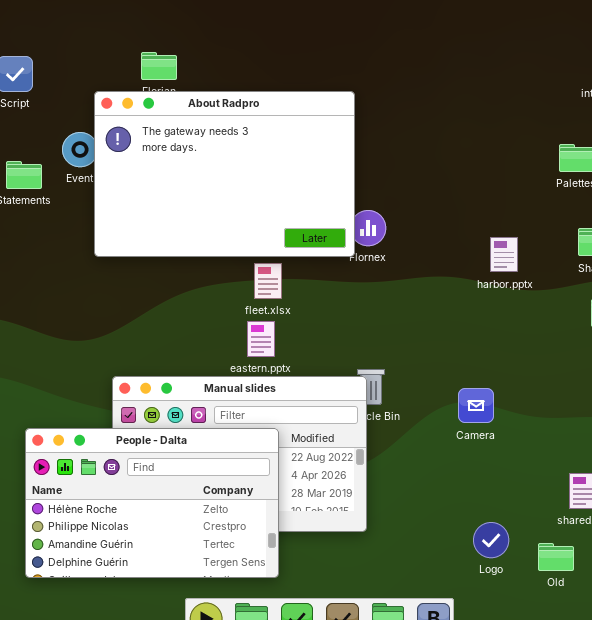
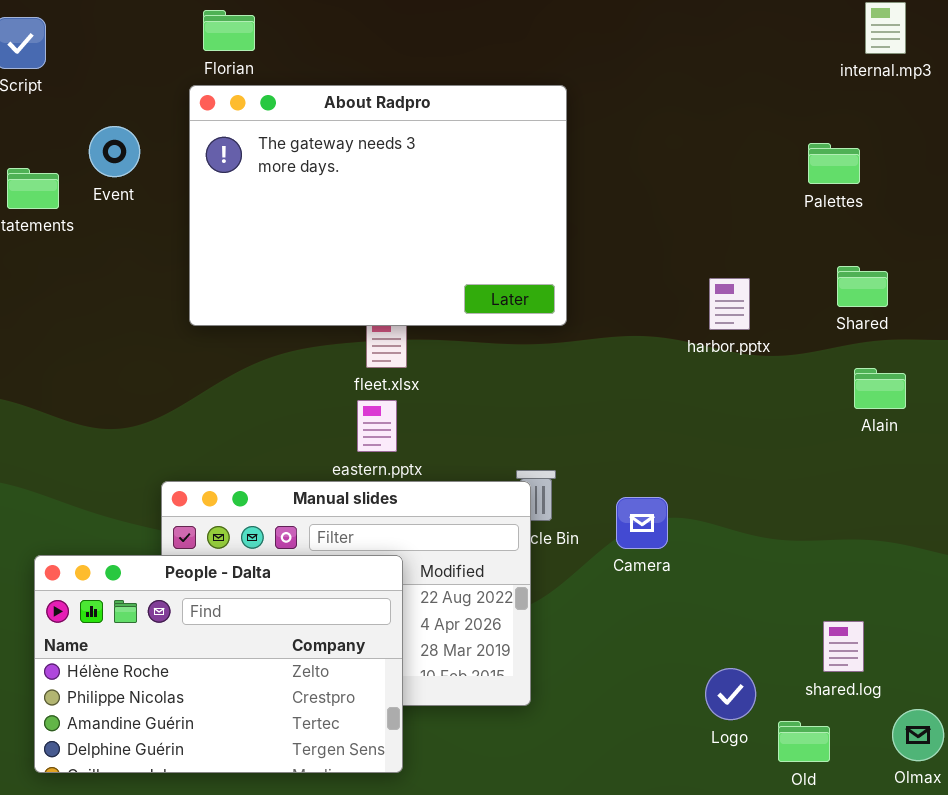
About Radpro: [94,91,355,257] -> [189,85,567,326], moved
Camera: [458,388,494,423] -> [616,497,668,549], moved
Logo: [473,522,509,558] -> [705,668,756,720], moved

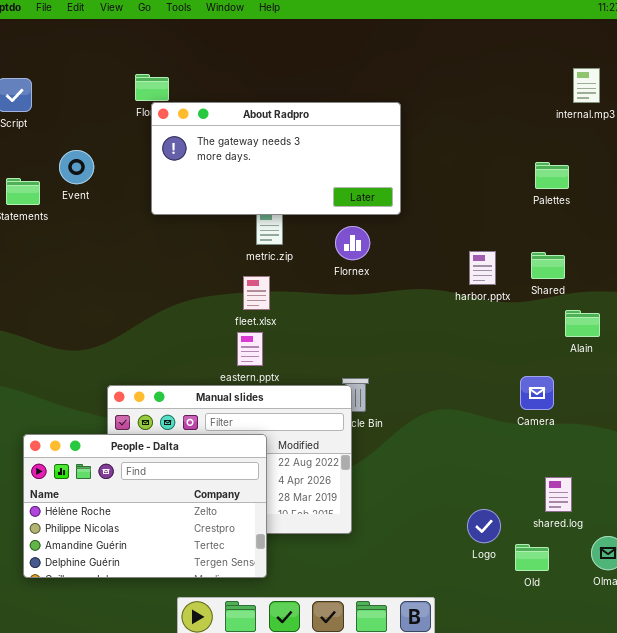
About Radpro: [189,85,567,326] -> [151,102,401,215], moved, resized
Shared: [837,266,888,307] -> [531,252,565,279], moved
Camera: [616,497,668,549] -> [520,376,554,410], moved

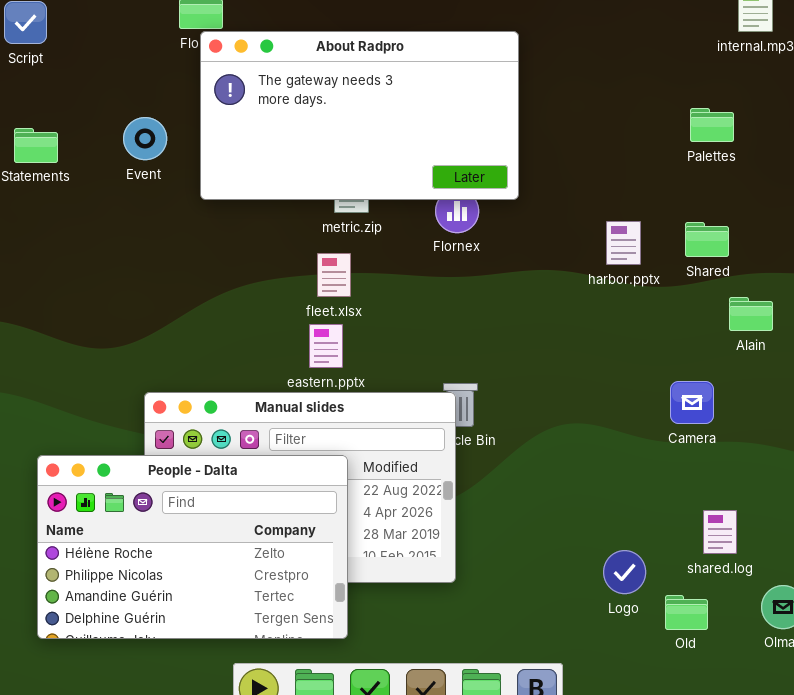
About Radpro: [151,102,401,215] -> [200,31,519,200], resized
Event: [59,150,94,184] -> [123,117,167,160], moved

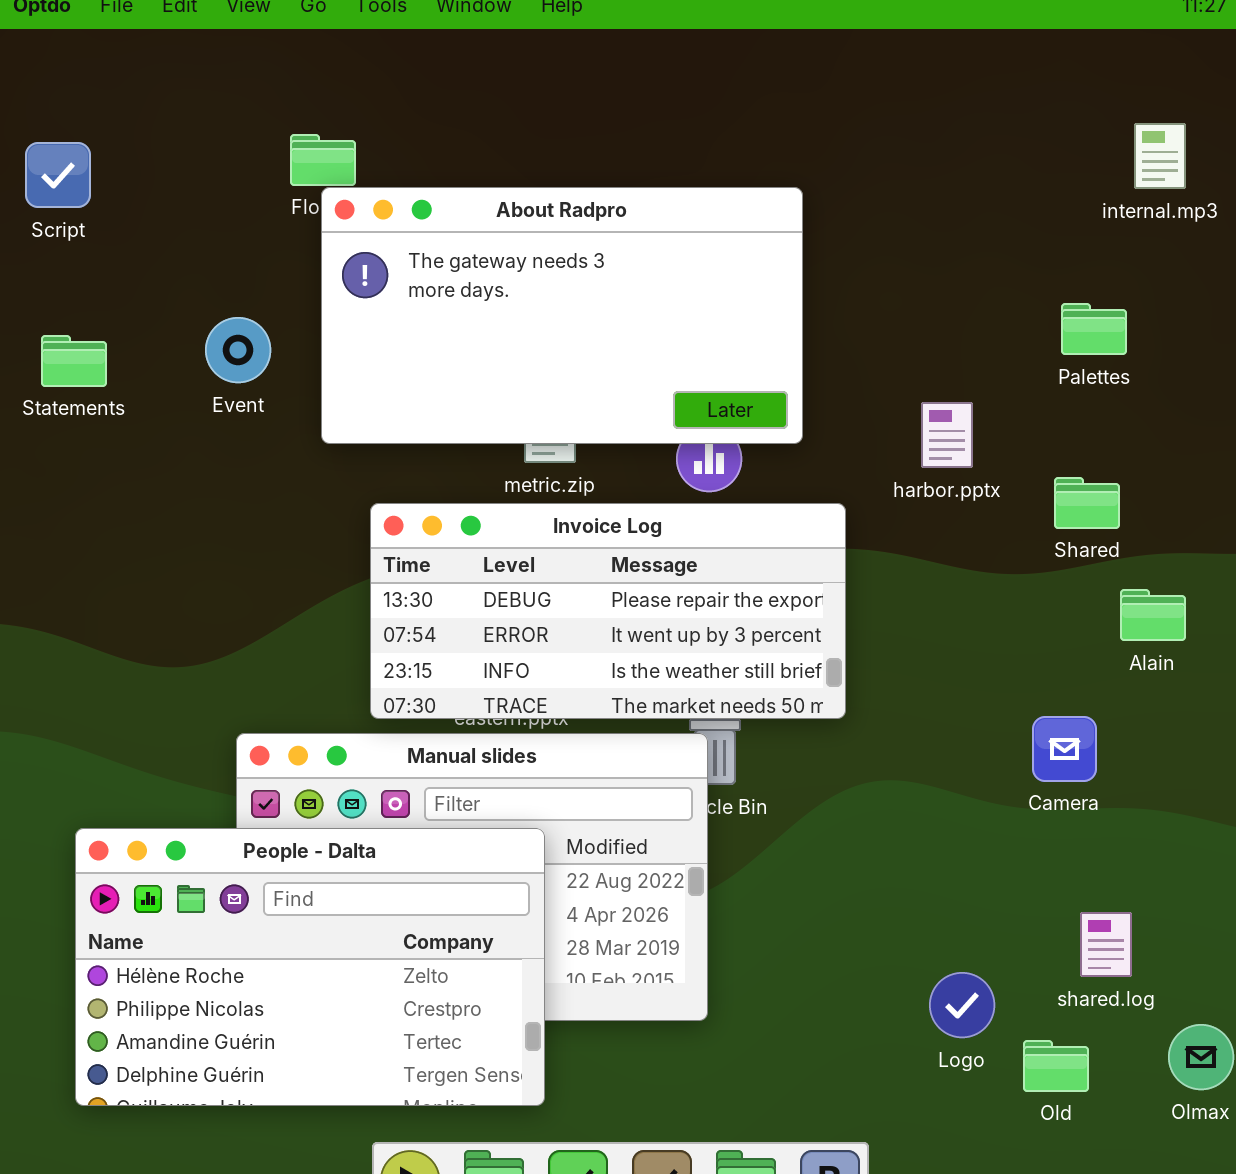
harbor.pptx: [606,221,641,265] -> [921,402,973,468], moved
Invoice Log: none -> [370,503,846,719], opened

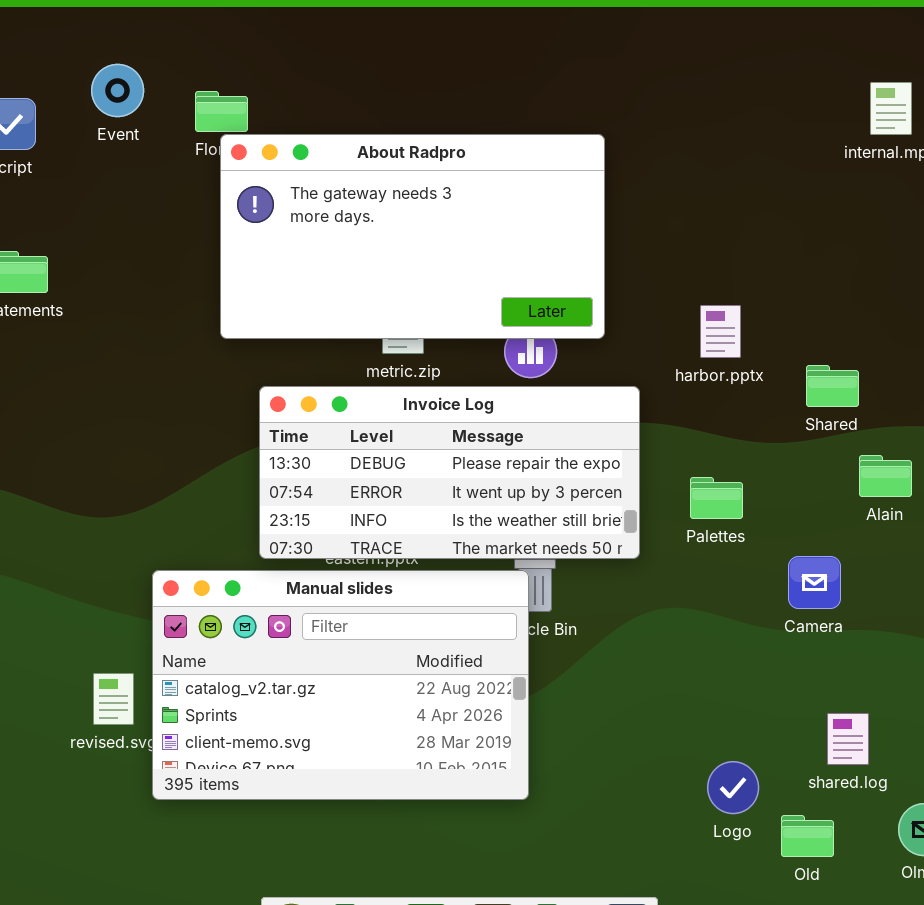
Palettes: [1061,303,1127,355] -> [690,477,743,519], moved
Event: [205,317,271,383] -> [91,64,144,117], moved
People - Dalta: [75,828,545,1106] -> none, closed

